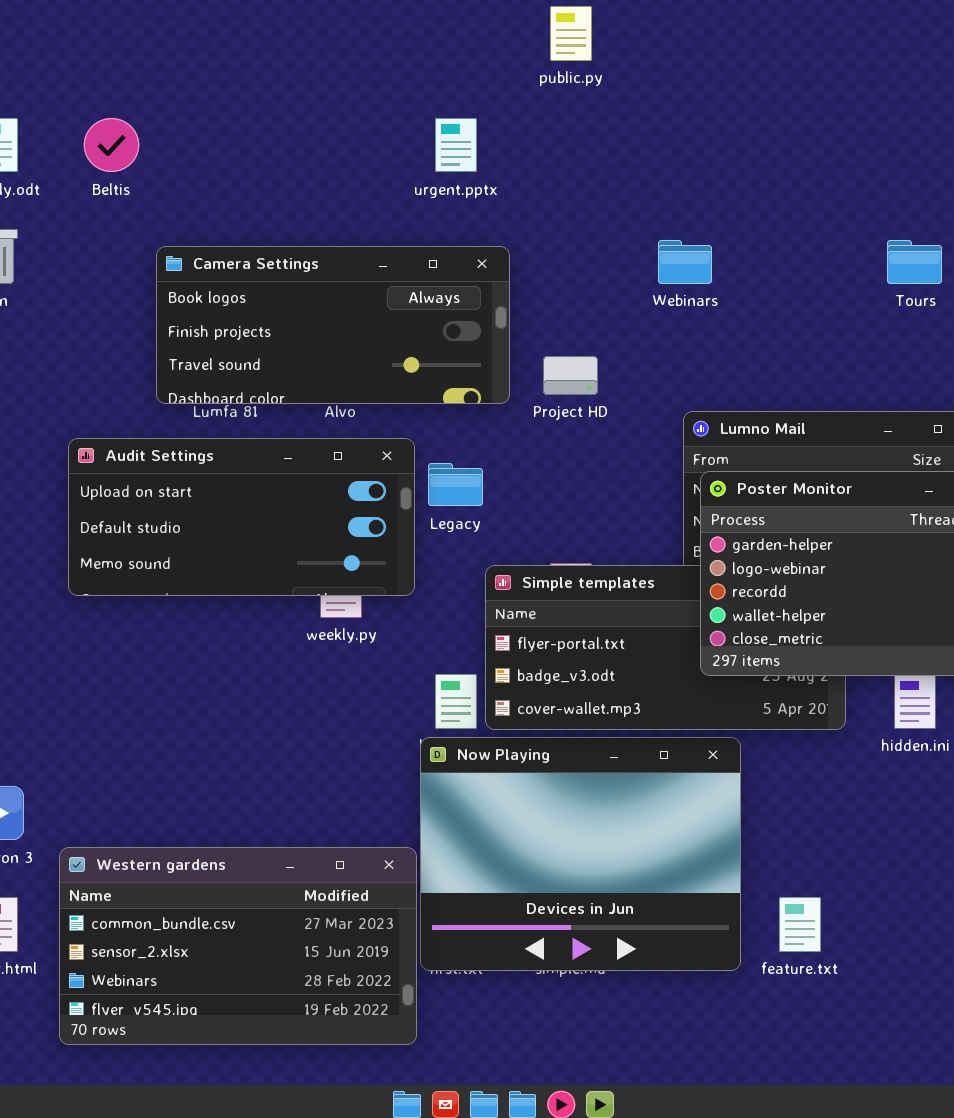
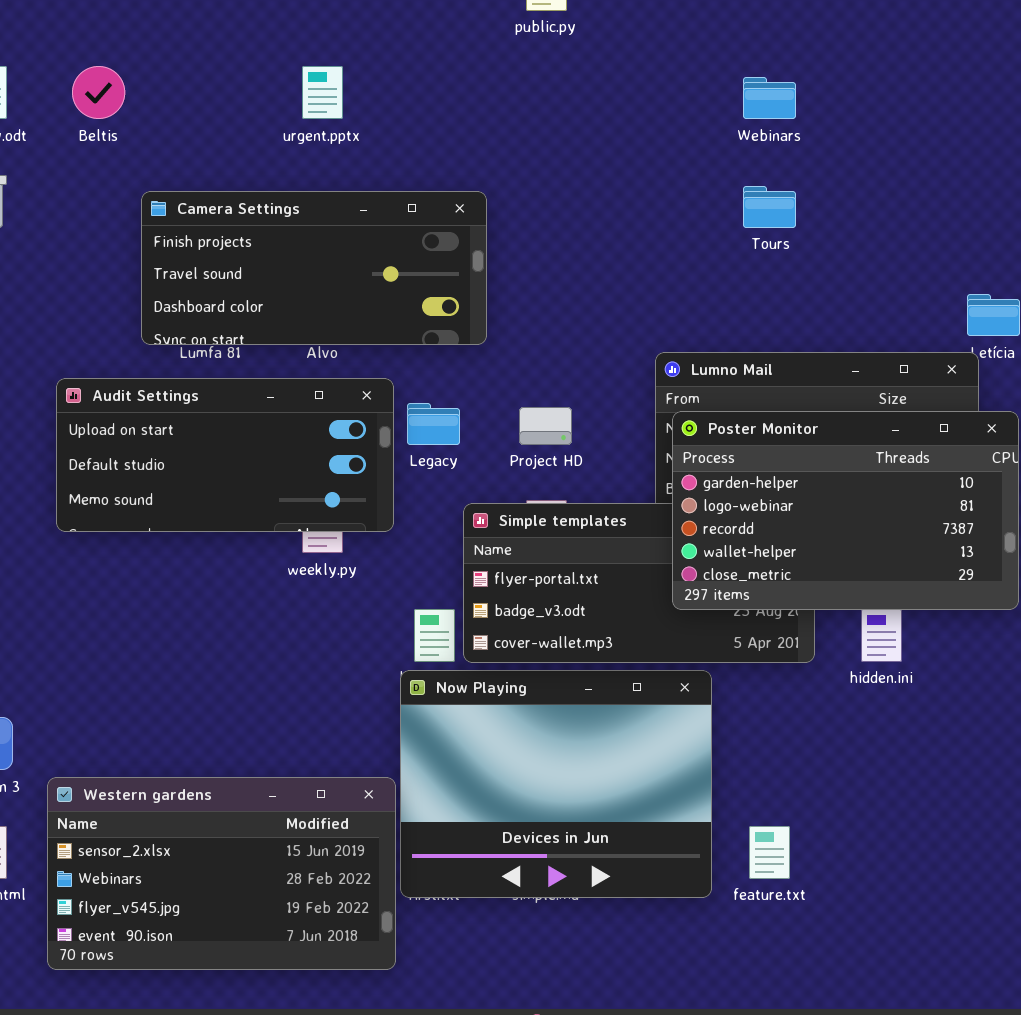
urgent.pptx: [435,118,477,172] -> [302,66,343,119], moved
Webinars: [658,240,712,284] -> [743,77,796,119], moved
Tours: [887,240,942,284] -> [743,186,796,228], moved
Camera Settings: [156,246,510,404] -> [141,191,487,345], scrolled down 1 row
Project HD: [543,356,598,395] -> [519,407,572,445], moved
Western gardens: [59,847,417,1045] -> [47,777,396,970], scrolled down 1 row

